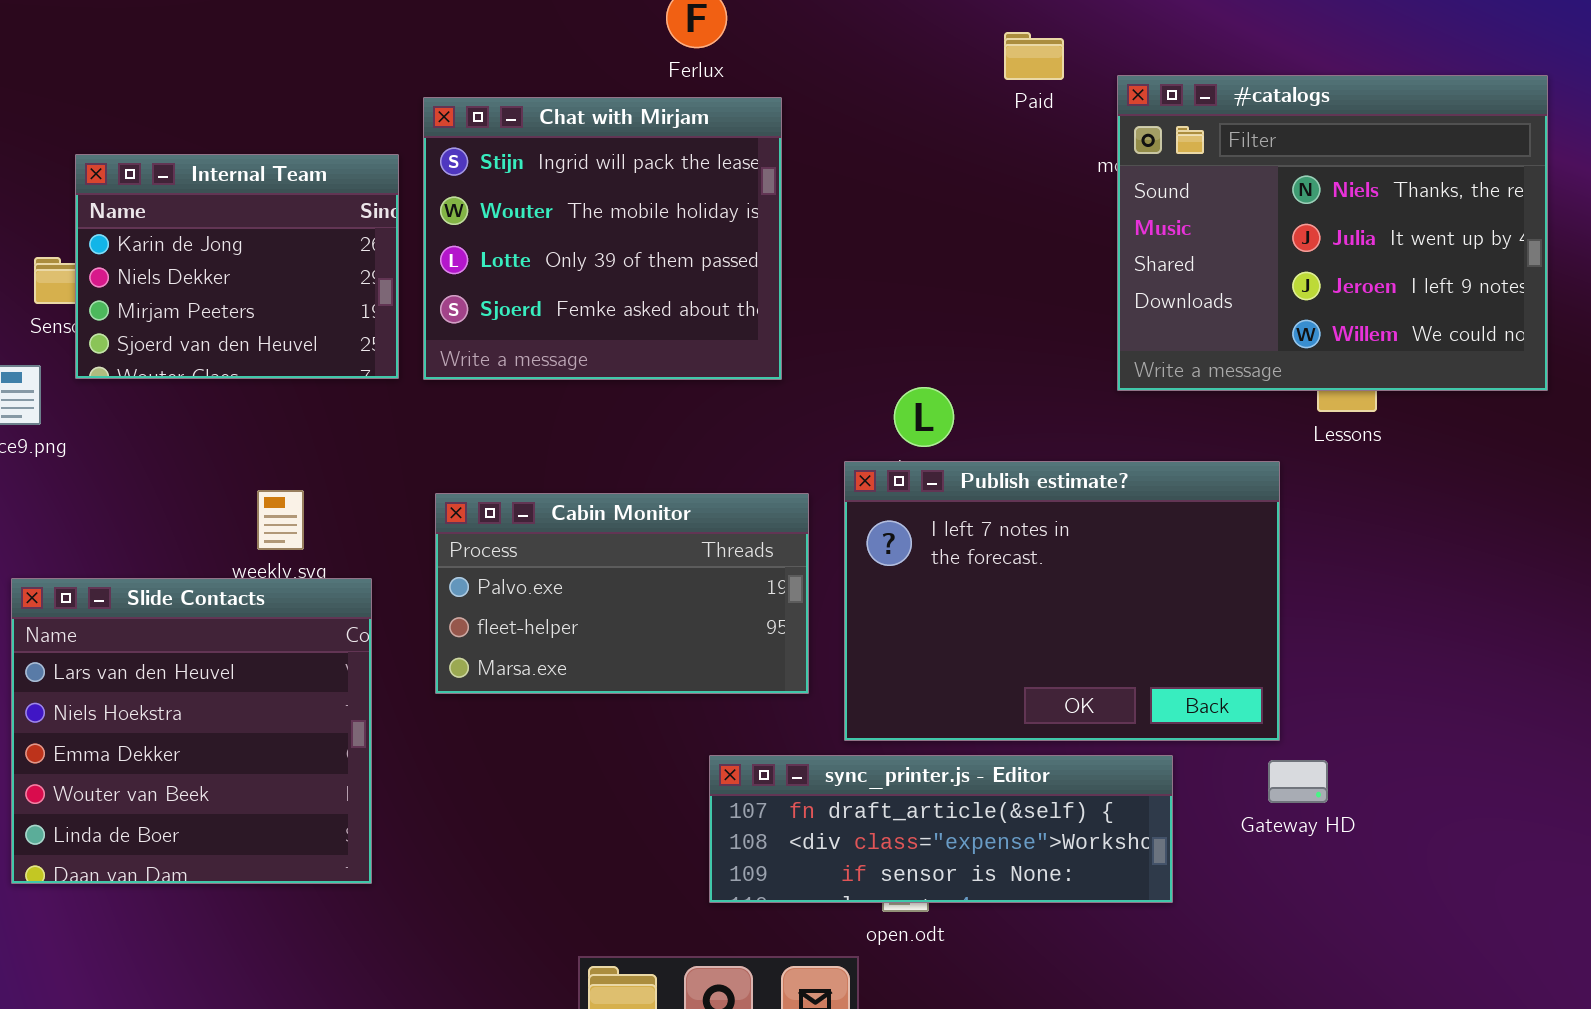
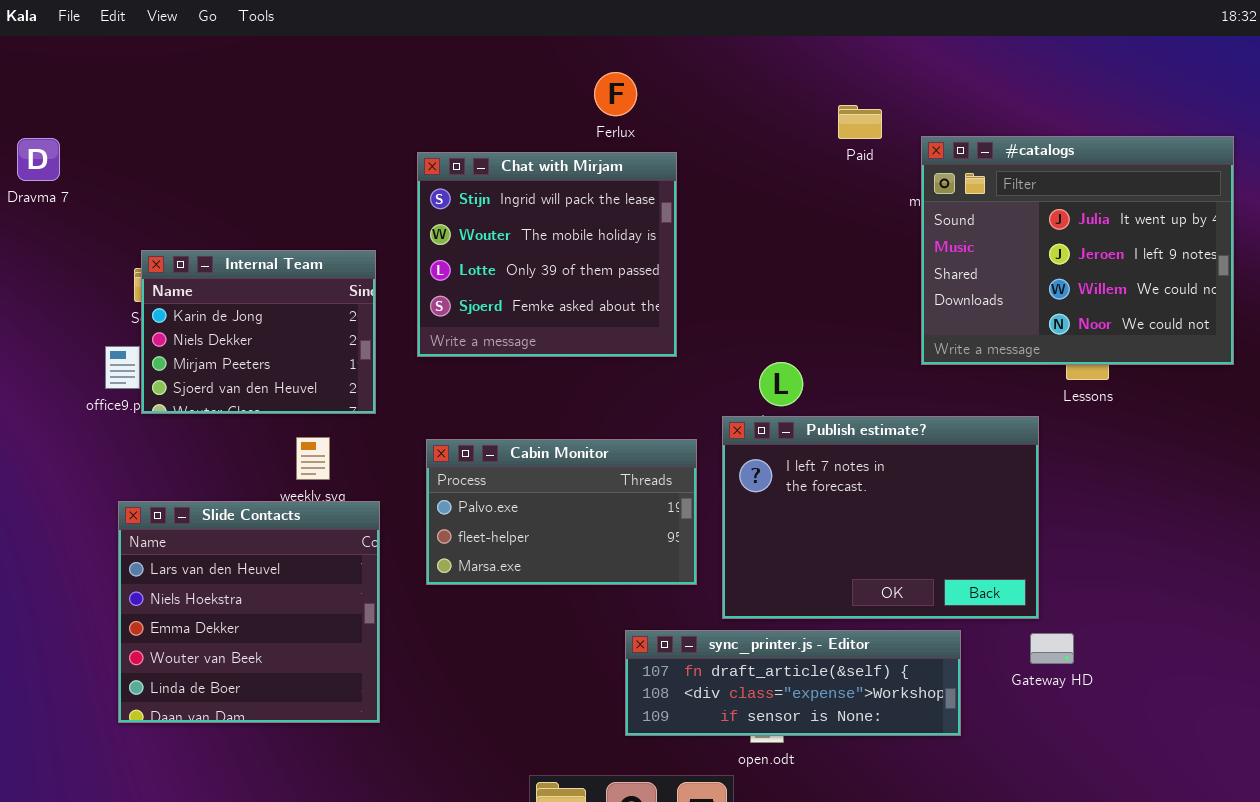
#catalogs: [1117,75,1548,391] -> [921,136,1234,365], scrolled down 1 row
Internal Team: [75,154,399,379] -> [141,250,376,414], moved

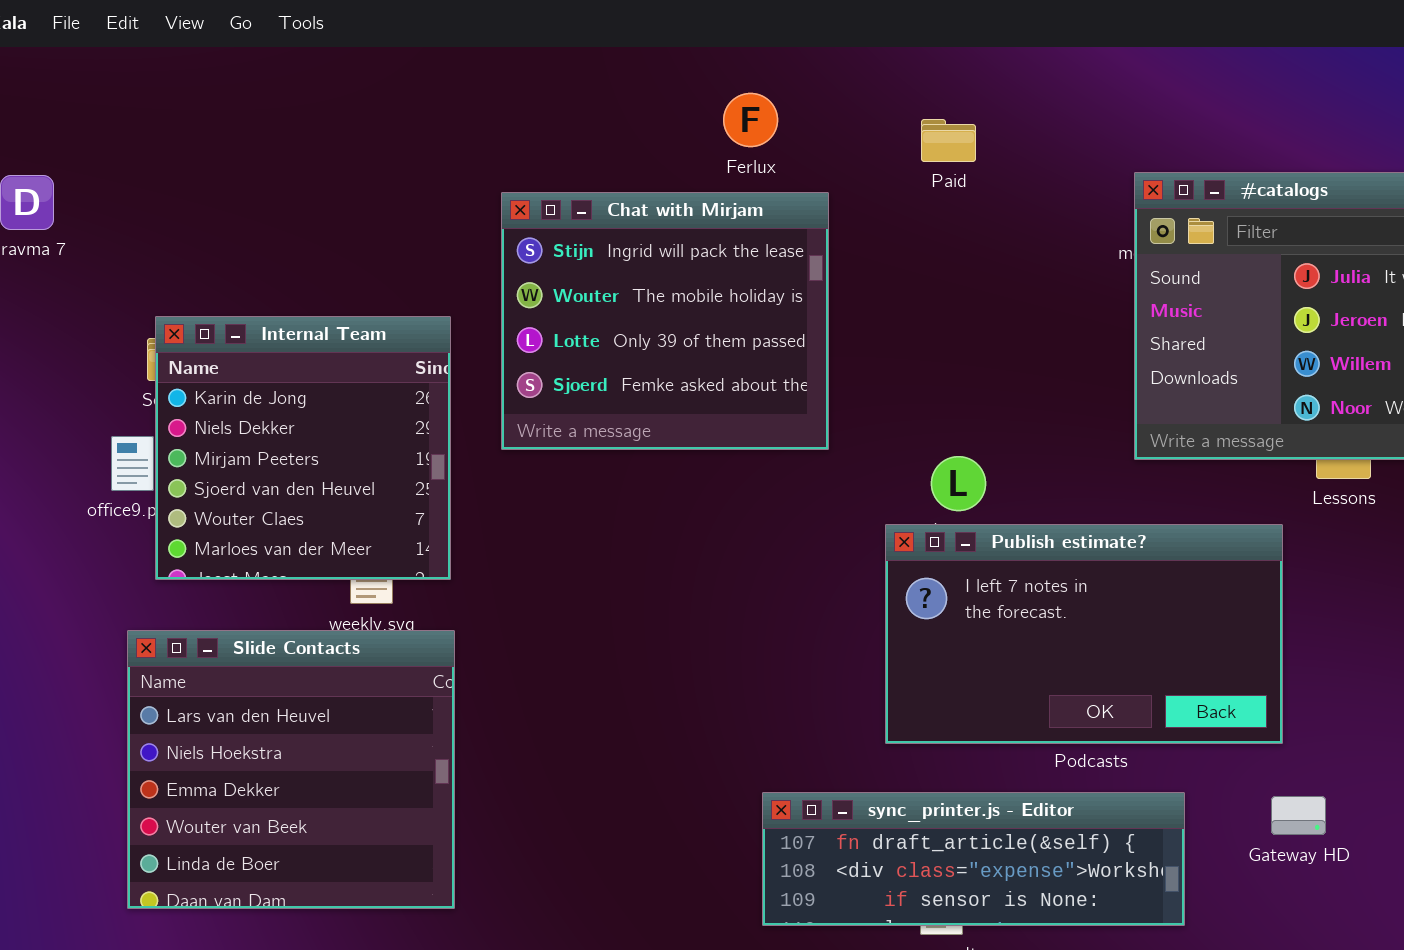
Paid: [838,105,882,139] -> [921,119,976,162], moved
Internal Team: [141,250,376,414] -> [155,316,451,580], resized
Publish estimate?: [722,416,1039,619] -> [885,524,1283,744], resized
Cabin Monitor: [426,439,697,585] -> none, closed

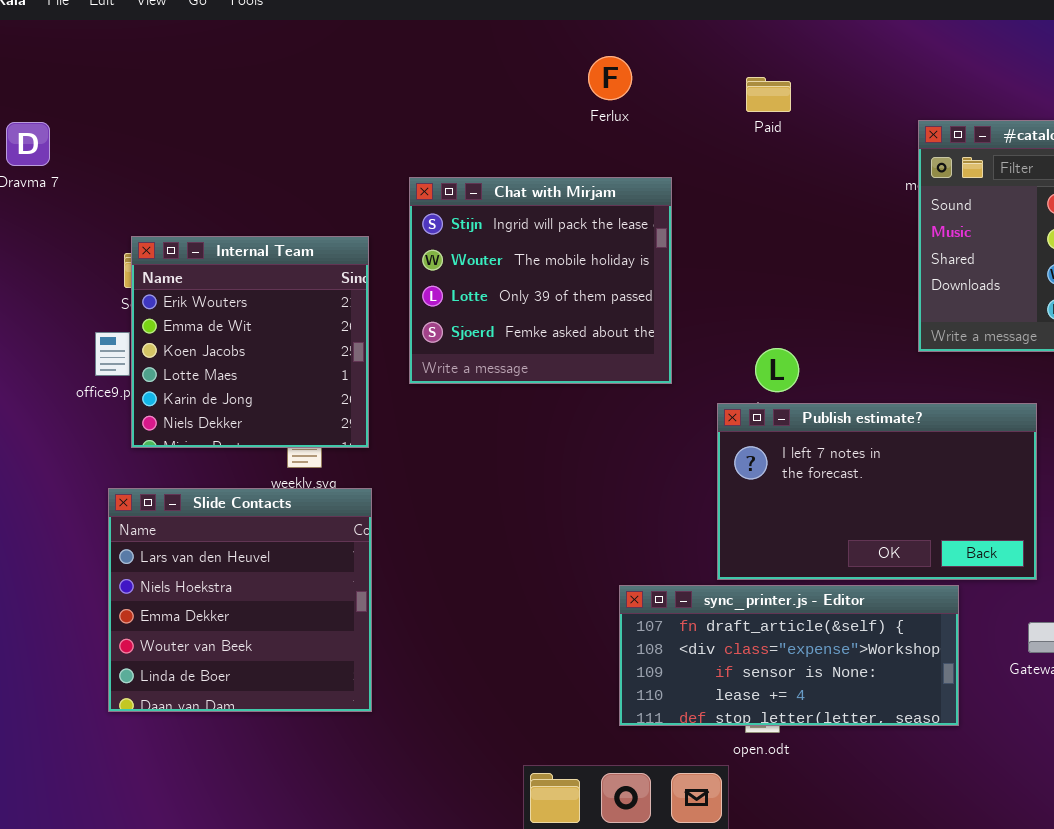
Chat with Mirjam: [501,192,829,450] -> [409,177,672,384], moved
Internal Team: [155,316,451,580] -> [131,236,369,448], scrolled up 4 rows
sync_printer.js - Editor: [762,792,1185,926] -> [619,585,959,726], resized

